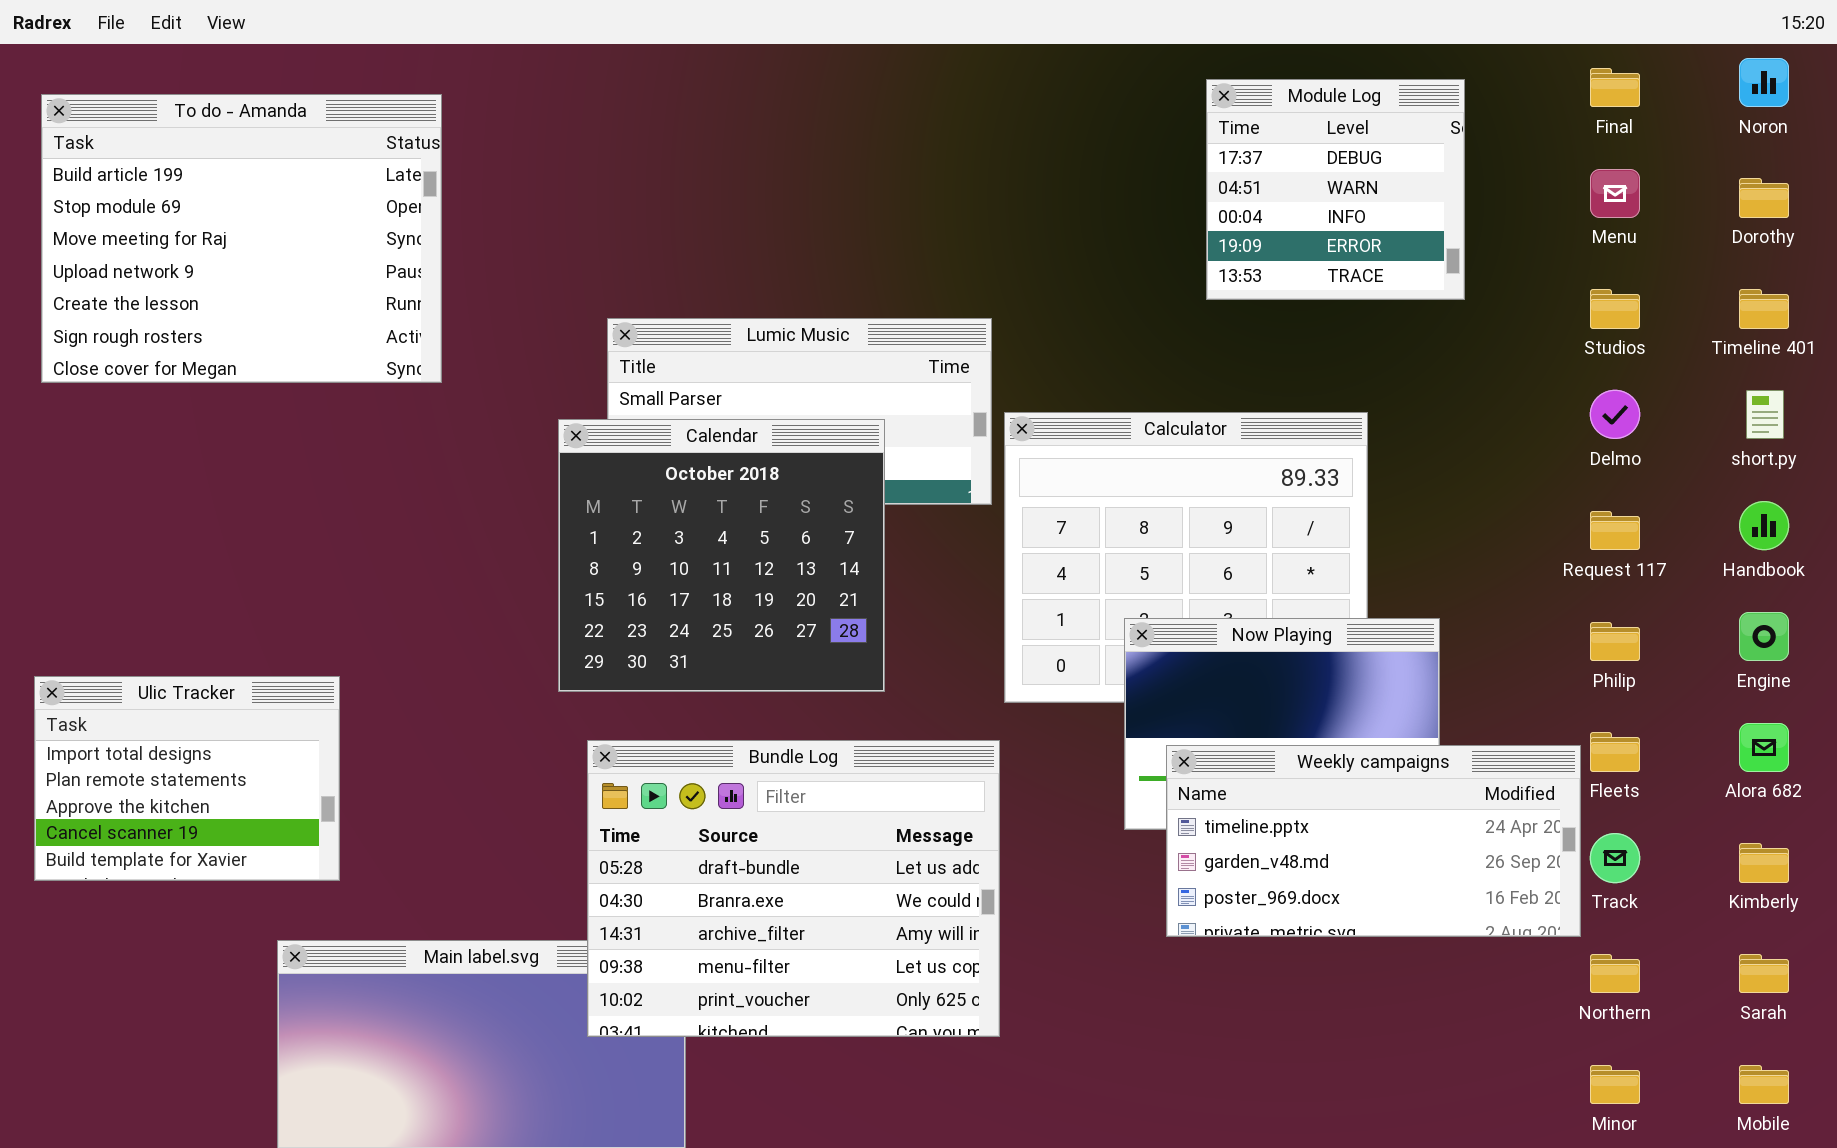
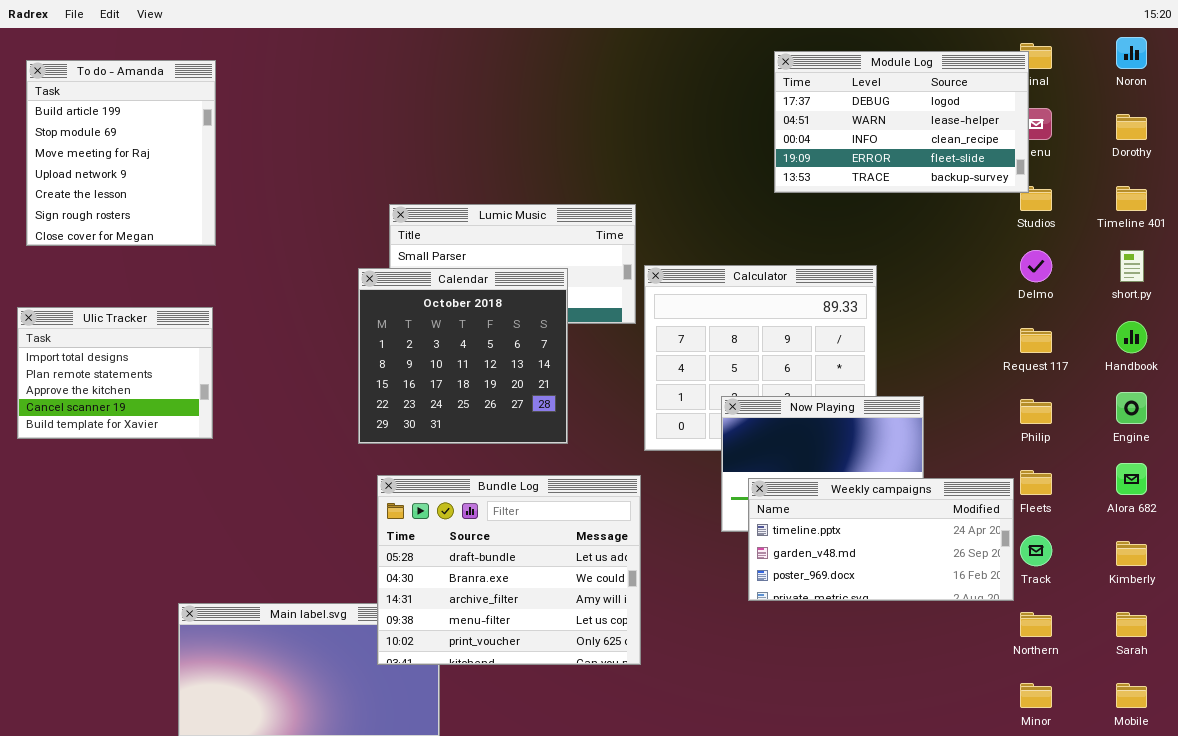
Module Log: [1206,79,1465,300] -> [774,51,1029,193], resized
To do - Amanda: [41,94,442,383] -> [26,60,216,246], resized
Ulic Tracker: [34,676,340,881] -> [17,307,213,439], moved

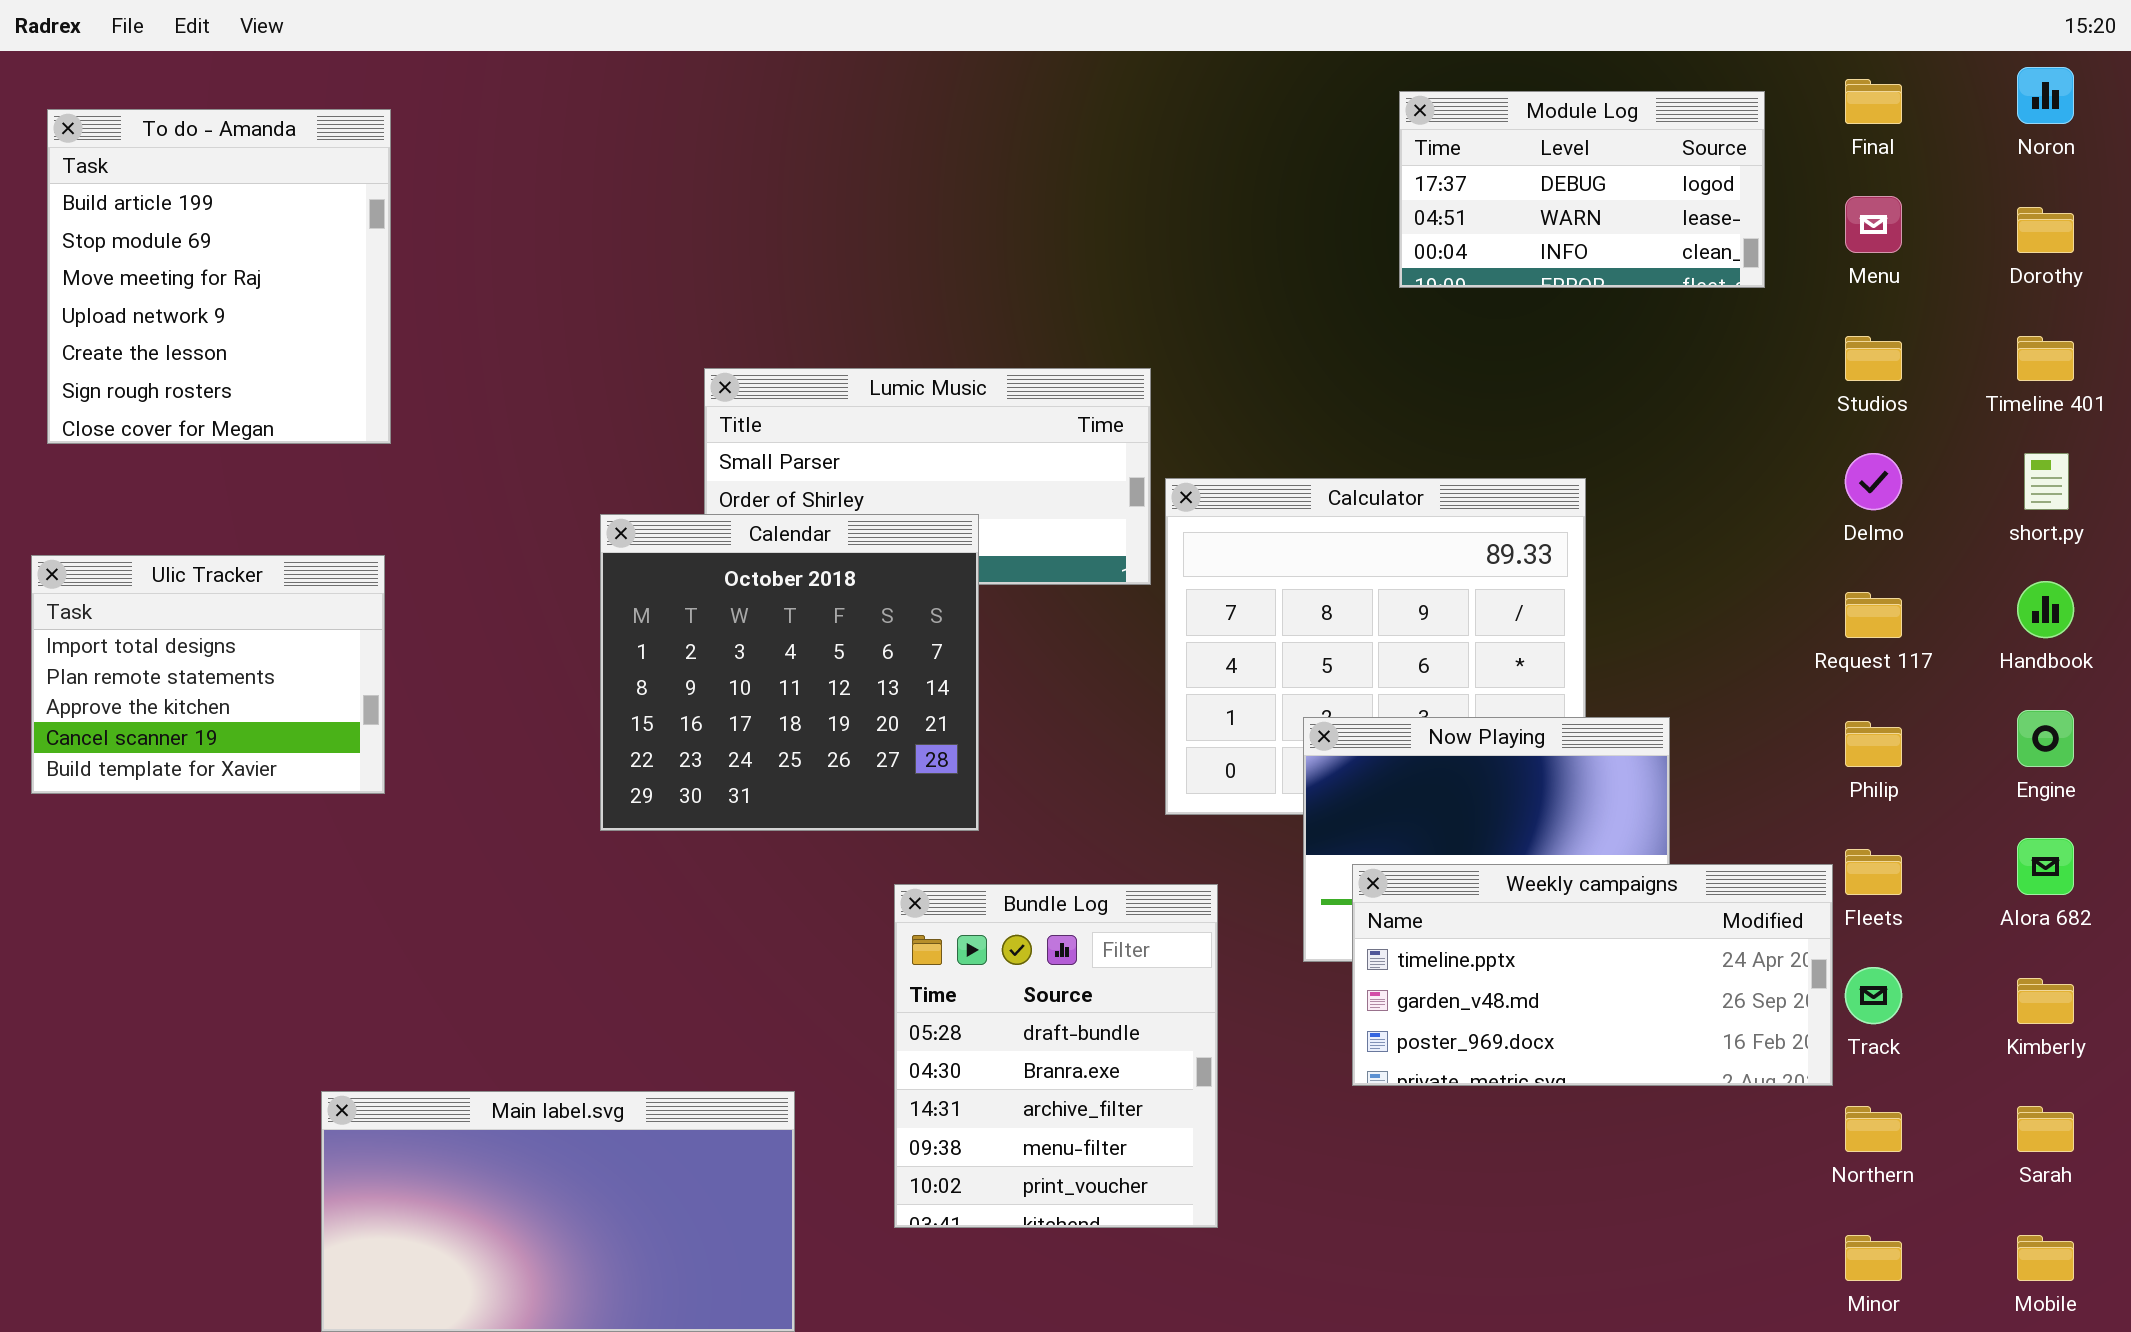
Module Log: [774,51,1029,193] -> [1399,91,1765,288], resized
Calendar: [358,268,568,444] -> [600,514,979,831], moved
Bundle Log: [377,475,641,665] -> [894,884,1218,1228], moved, resized

